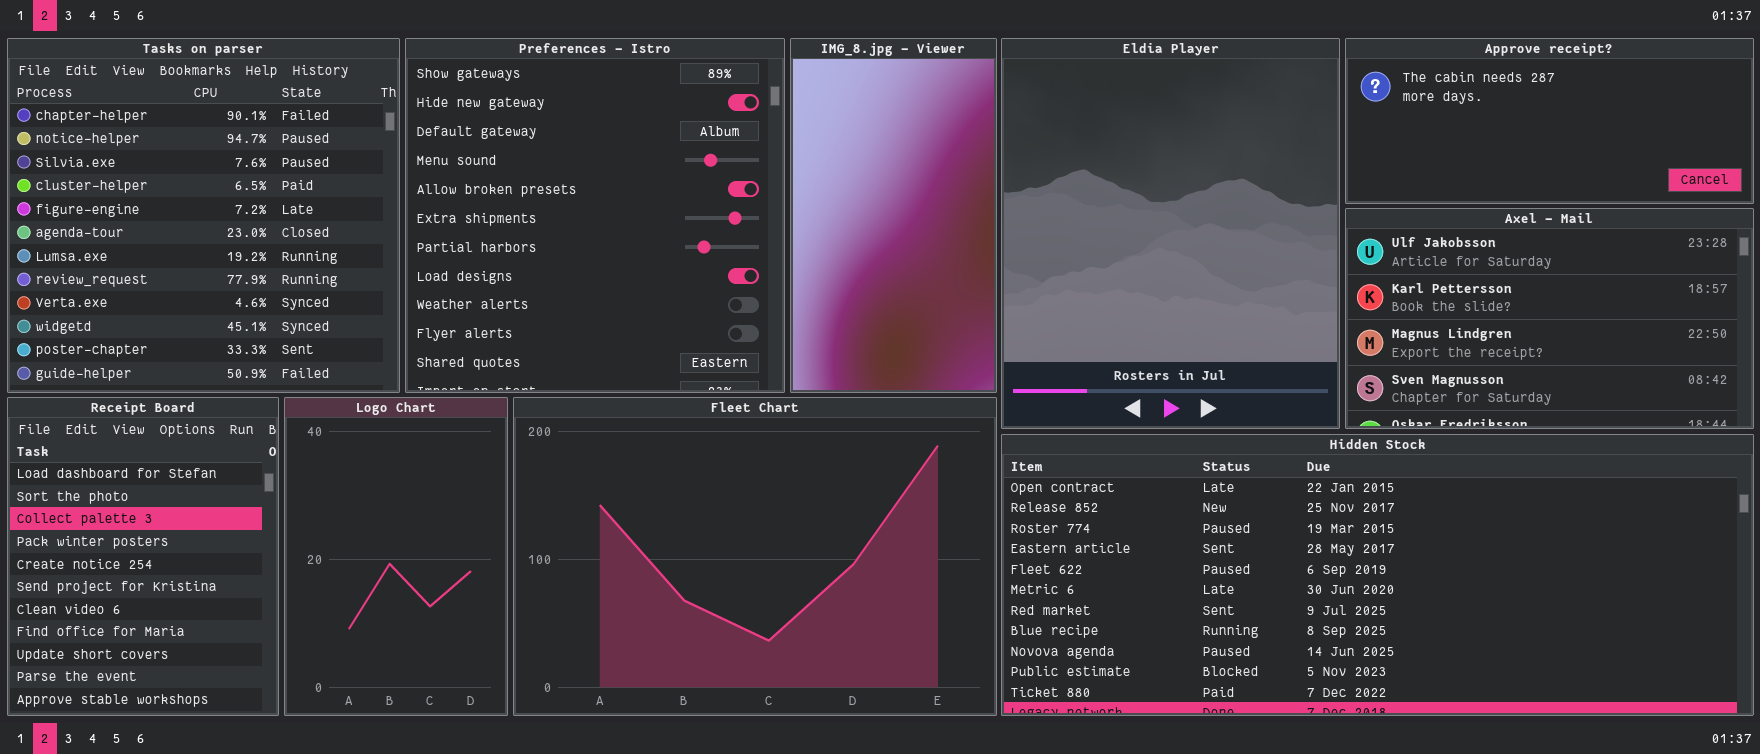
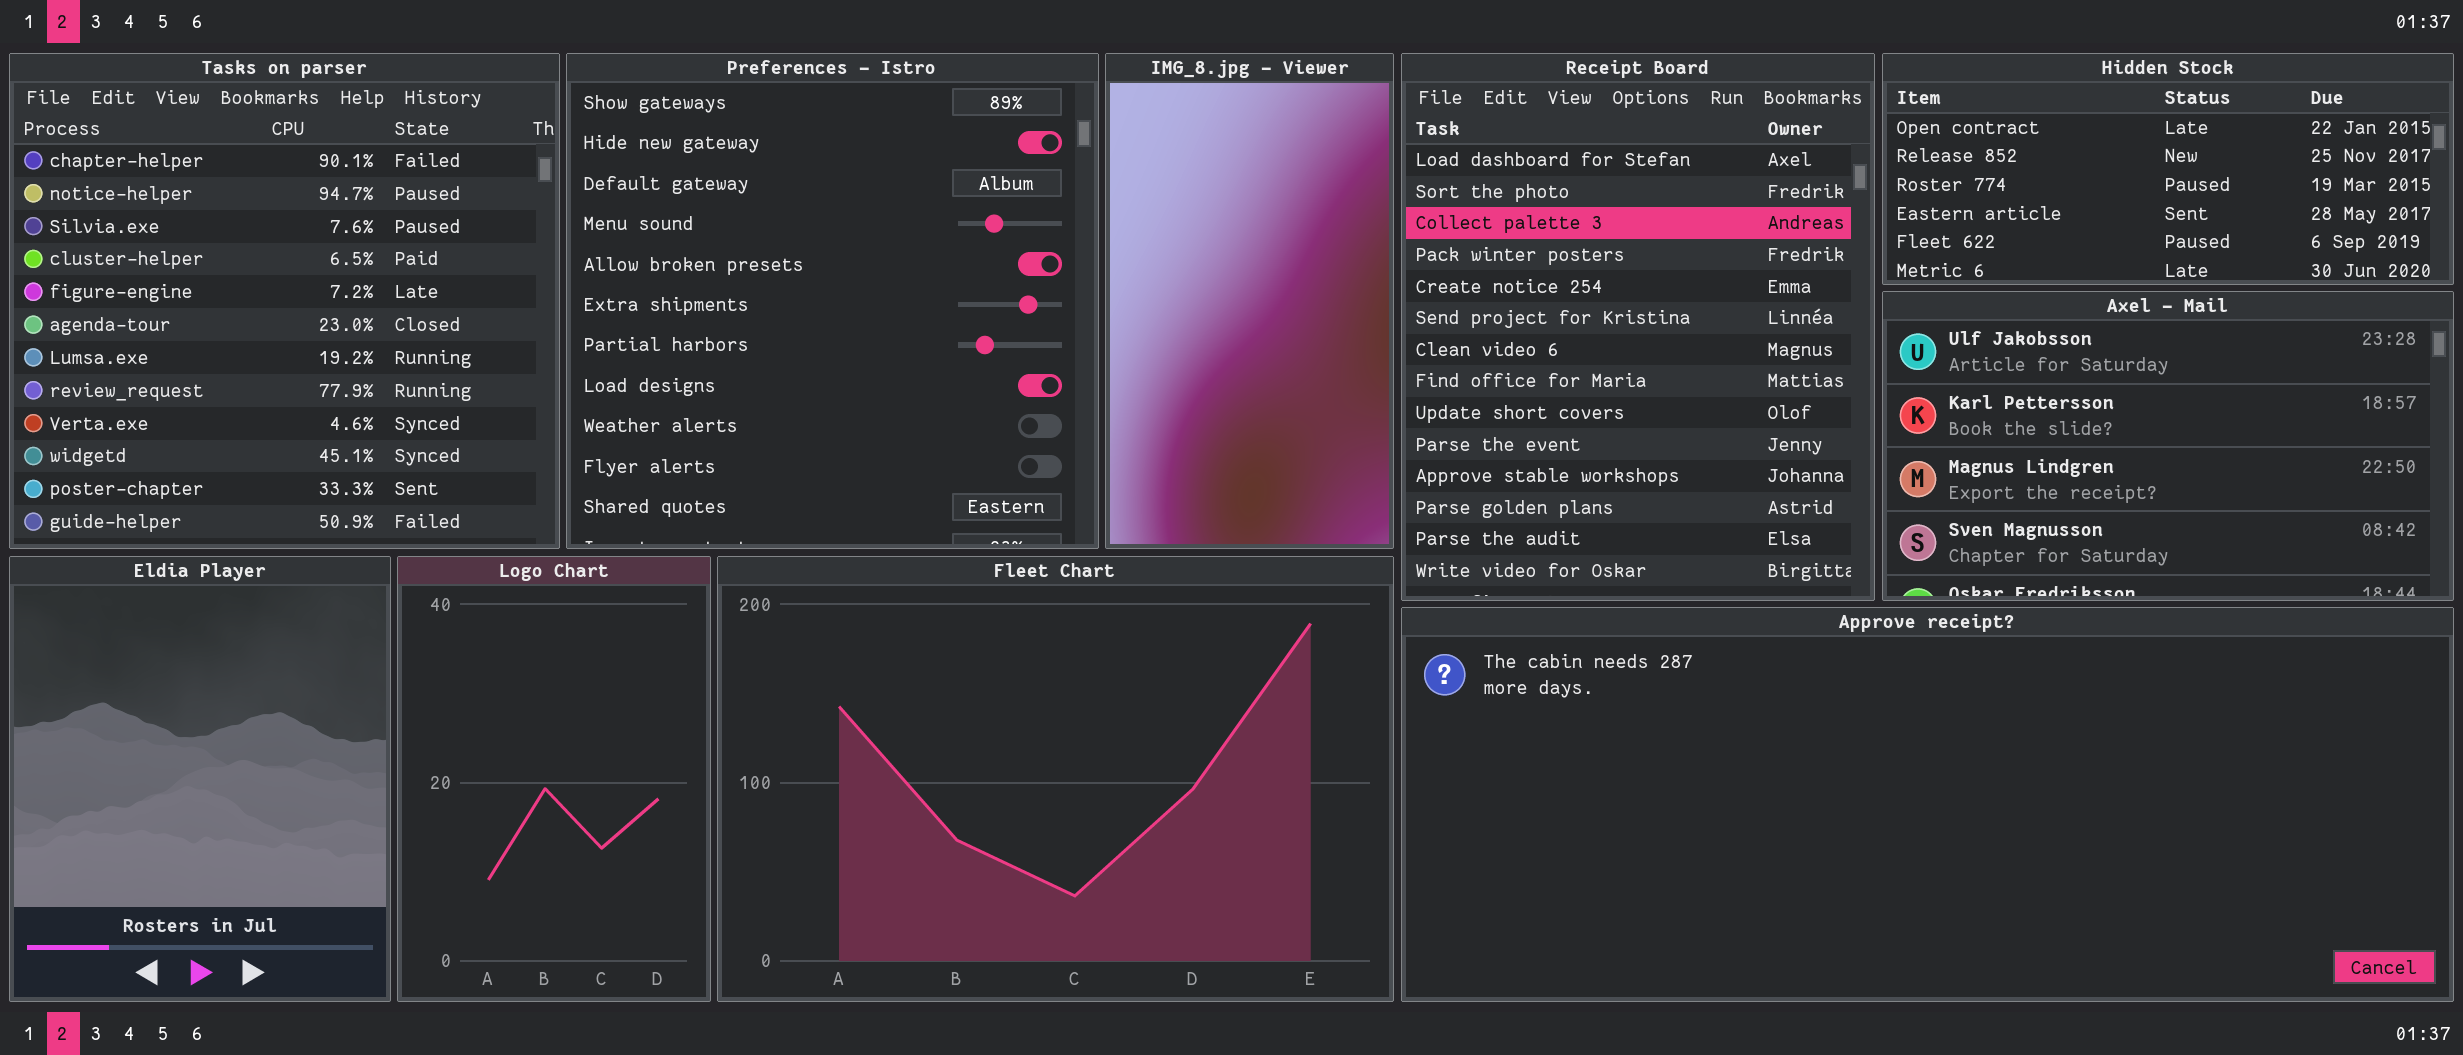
Eldia Player: [1001,38,1340,429] -> [9,556,391,1002], moved, resized
Approve receipt?: [1345,38,1754,204] -> [1401,607,2454,1002], moved, resized
Receipt Board: [7,397,279,716] -> [1401,53,1875,601], moved, resized
Hidden Stock: [1001,434,1754,716] -> [1882,53,2454,285], moved, resized

